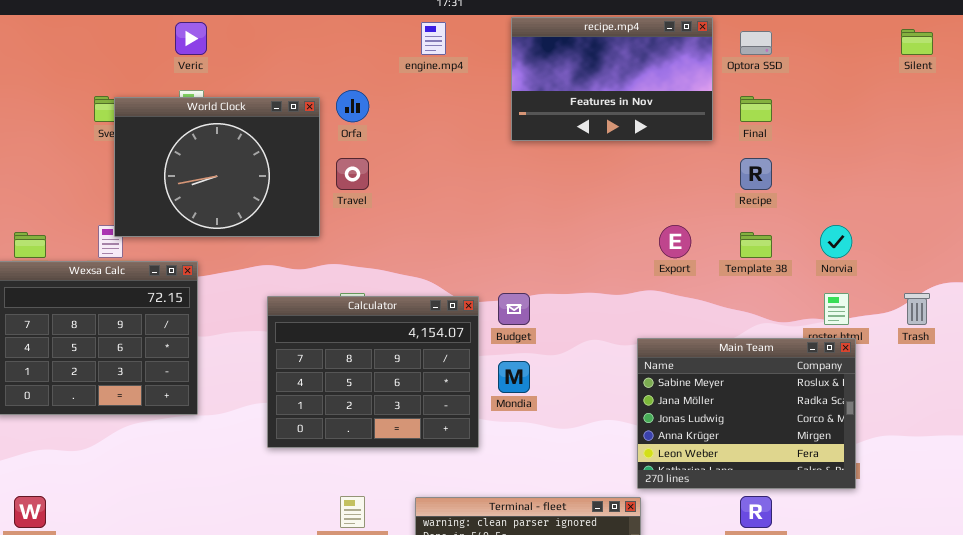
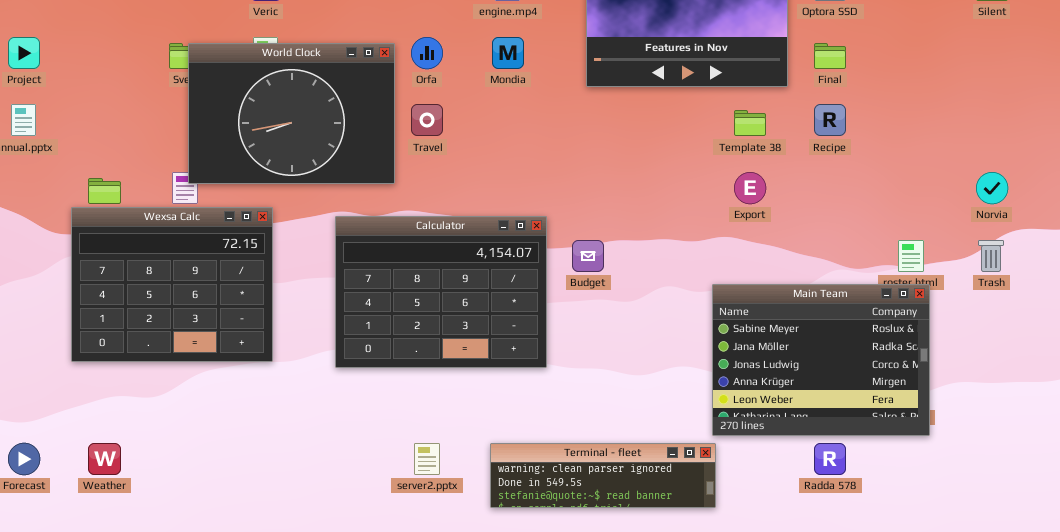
Norvia: [820,225,852,258] -> [976,172,1008,204], moved
Template 38: [740,232,772,258] -> [734,110,766,136], moved
Calculator: [267,296,479,448] -> [335,216,547,368], moved
Mondia: [498,361,530,393] -> [492,37,524,69], moved

